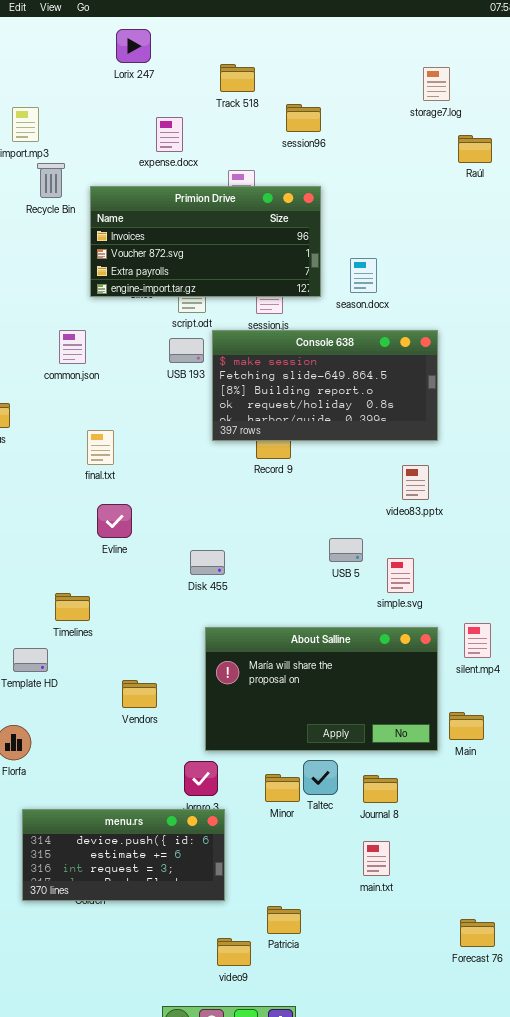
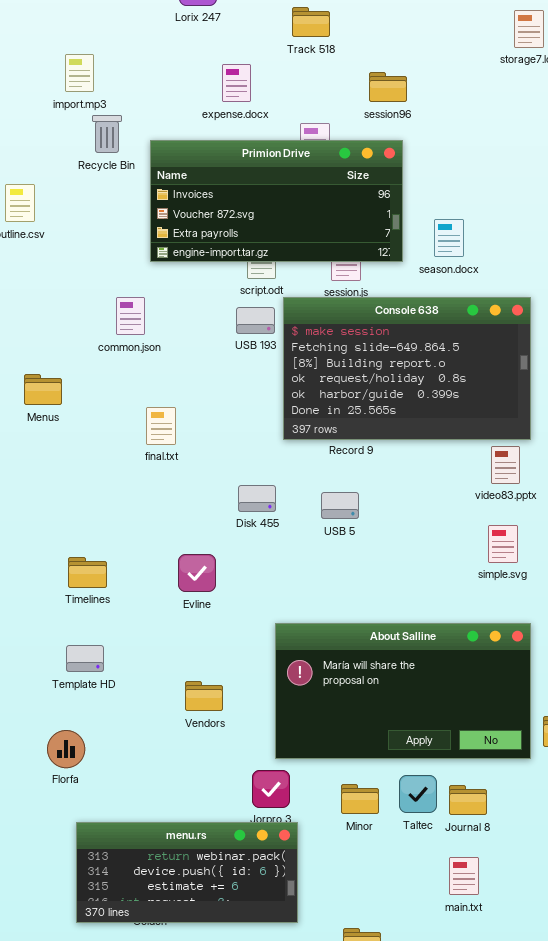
session96: [286,104,321,132] -> [369,72,407,102], moved
Console 638: [212,330,438,441] -> [283,297,531,440], resized
Evline: [97,504,132,538] -> [178,554,216,592], moved
USB 5: [329,538,363,562] -> [321,492,359,519], moved
Disk 455: [190,550,225,575] -> [238,485,276,512], moved
simple.svg: [387,558,414,593] -> [488,525,518,563], moved
Timelines: [55,593,90,621] -> [68,557,107,588], moved
Taltec: [303,760,338,795] -> [399,775,437,813], moved
menu.rs: [22,809,225,901] -> [76,822,298,923], scrolled up 1 row

